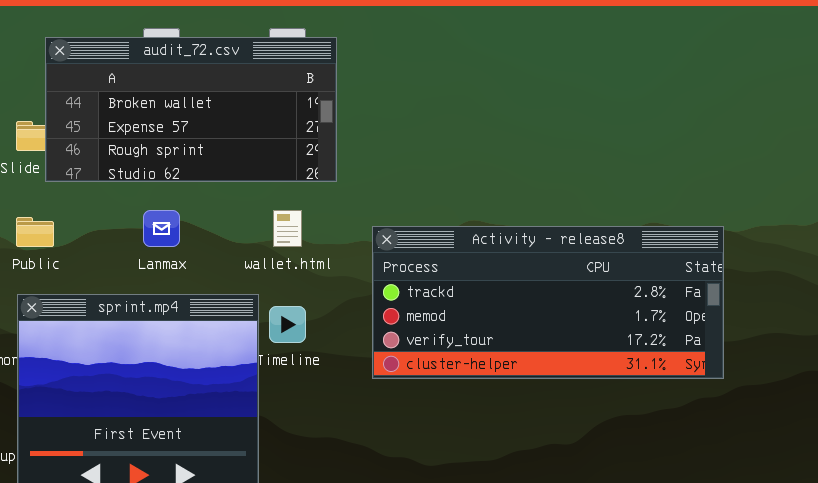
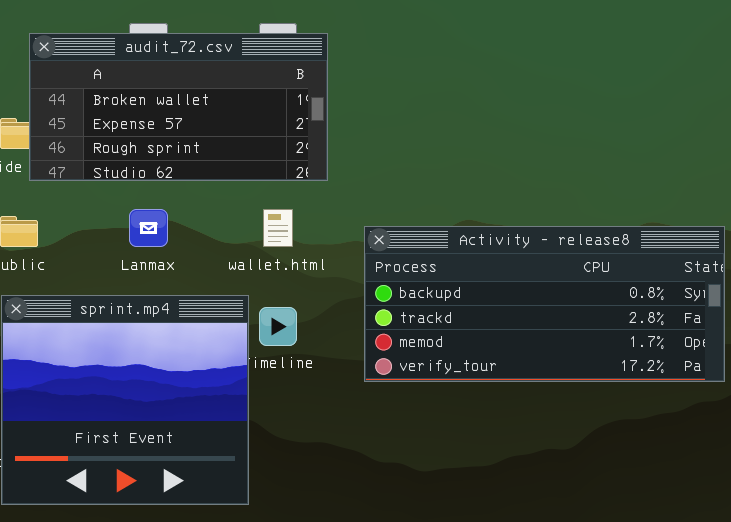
Activity - release8: [372,226,724,379] -> [364,226,725,382], scrolled up 1 row

